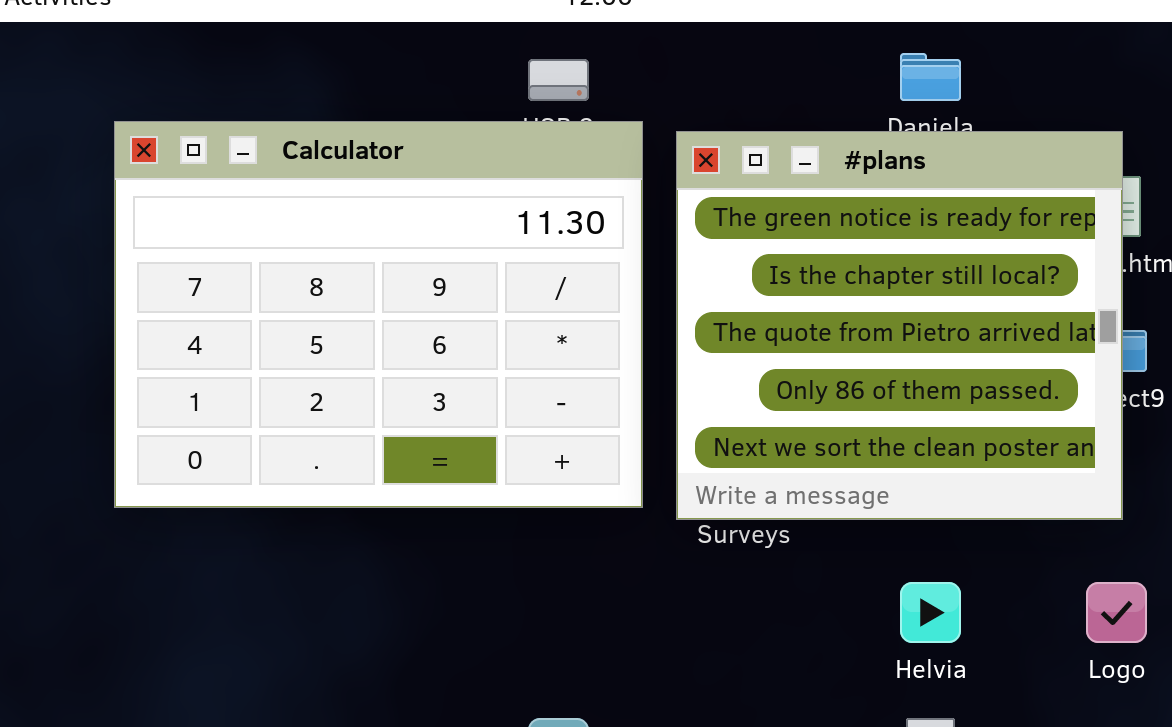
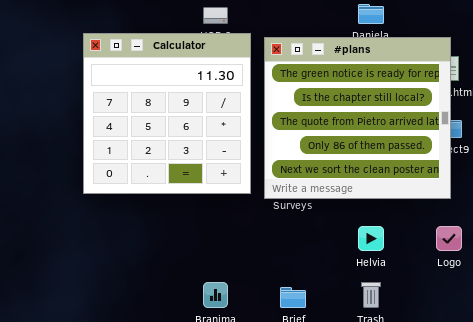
Calculator: [114,121,643,508] -> [83,33,251,194], resized

